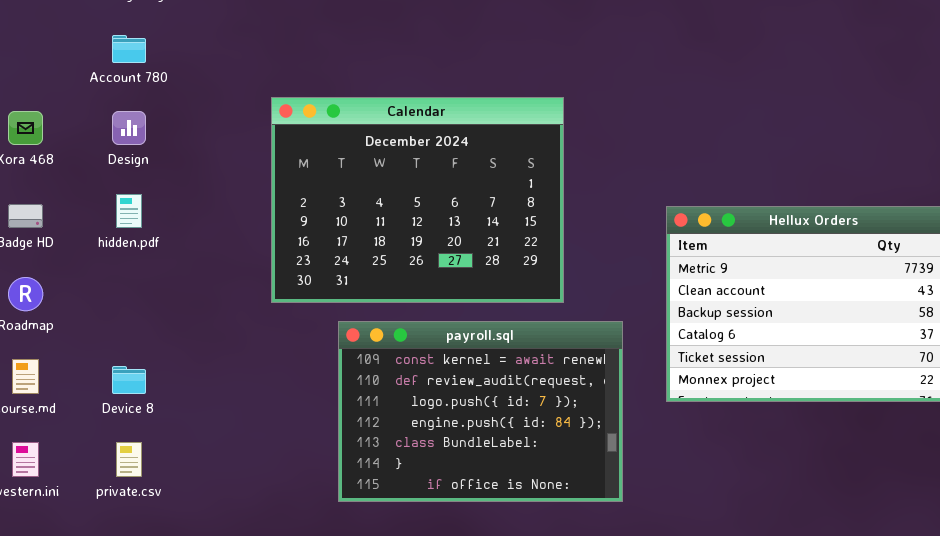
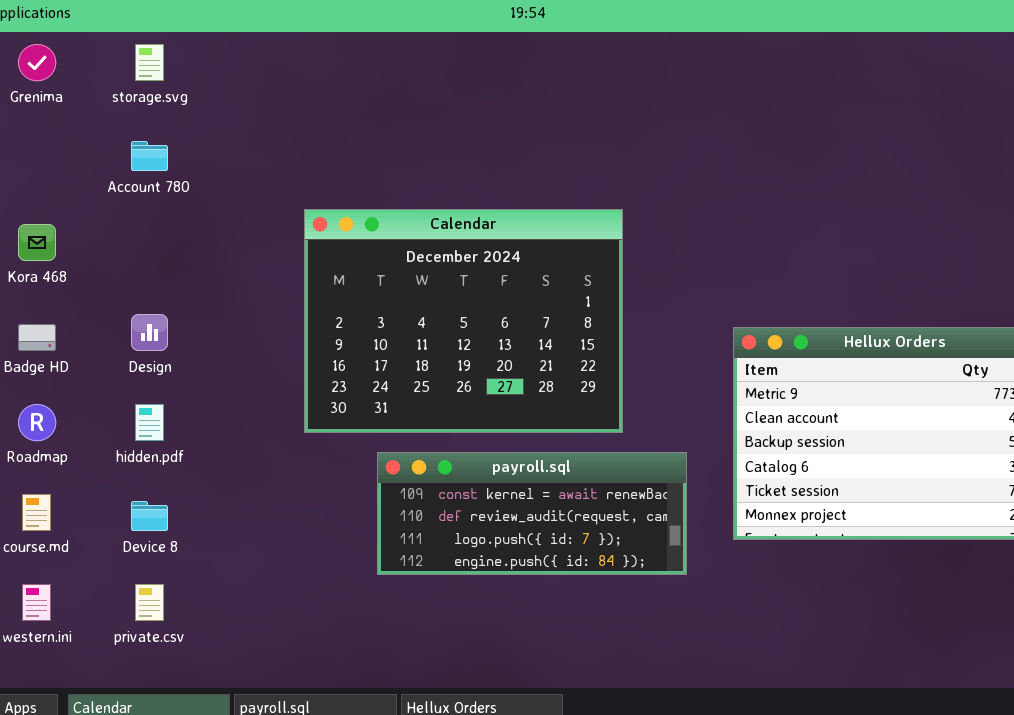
Design: [112,111,146,145] -> [131,314,168,351], moved
hidden.pdf: [116,194,142,228] -> [135,404,164,441], moved
payroll.sql: [338,321,623,502] -> [377,452,687,575], resized

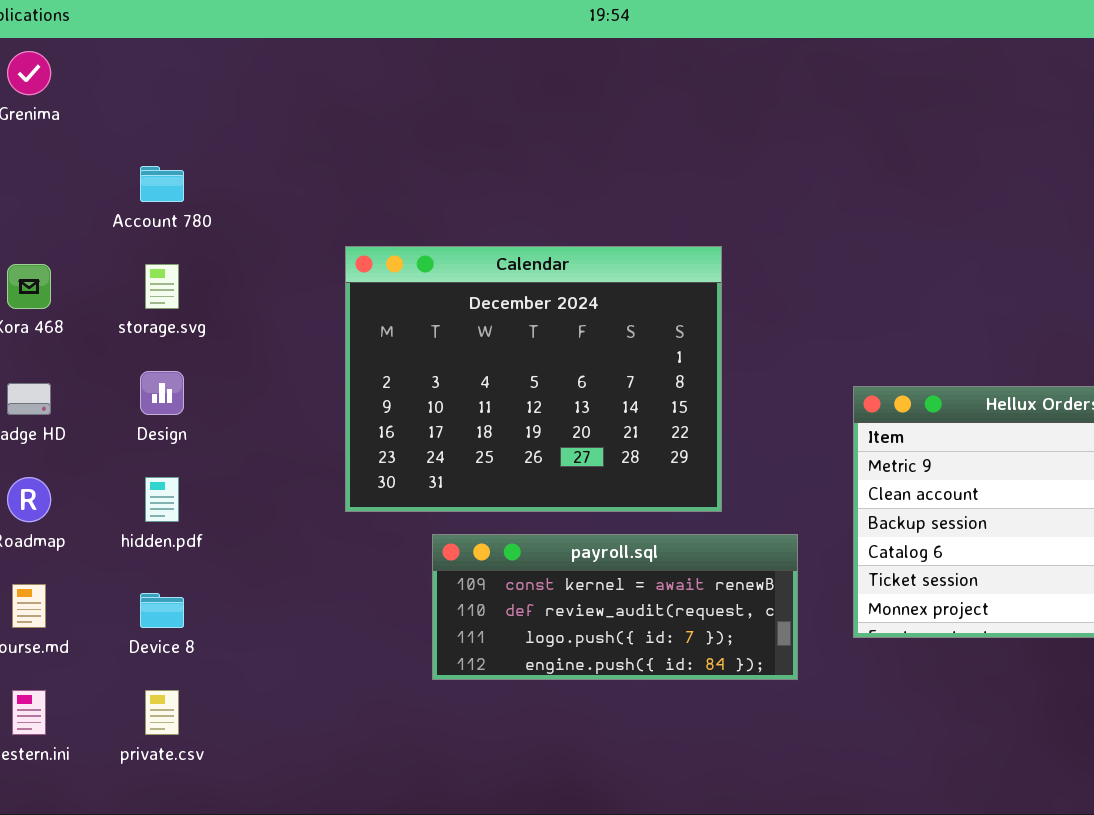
storage.svg: [135,44,164,81] -> [145,264,179,309], moved

